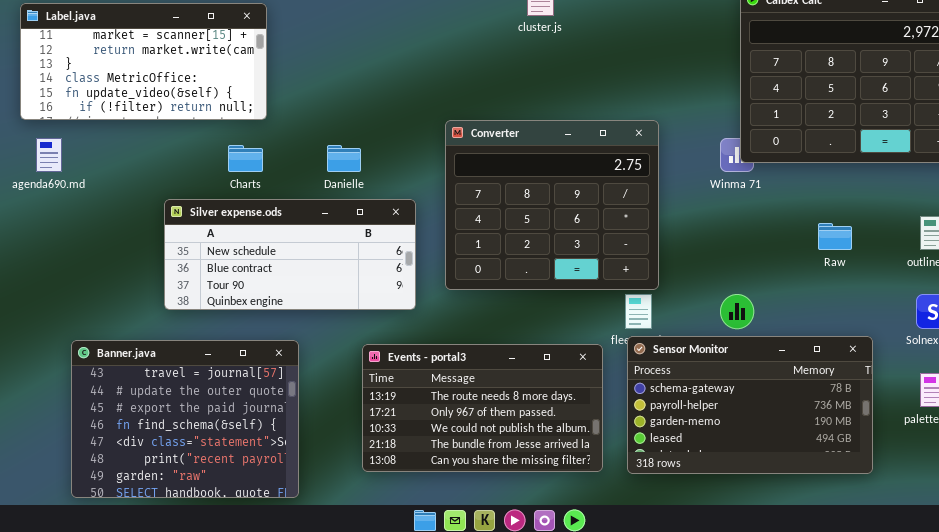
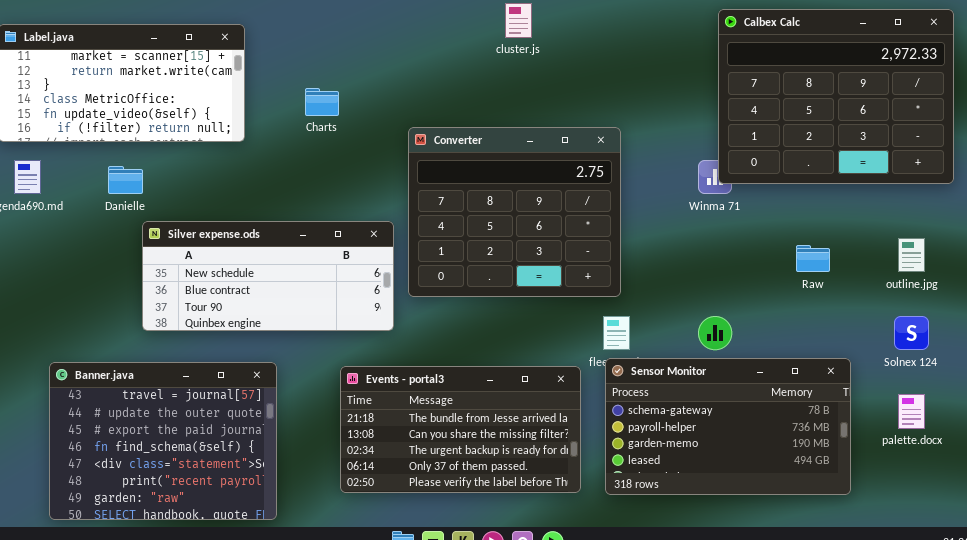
Converter: [445,120,659,290] -> [408,127,621,297], moved
Charts: [228,145,263,172] -> [305,88,339,116], moved
Danielle: [327,145,361,172] -> [108,166,143,194], moved
Events - portal3: [362,344,603,472] -> [340,366,581,493], scrolled down 3 rows

